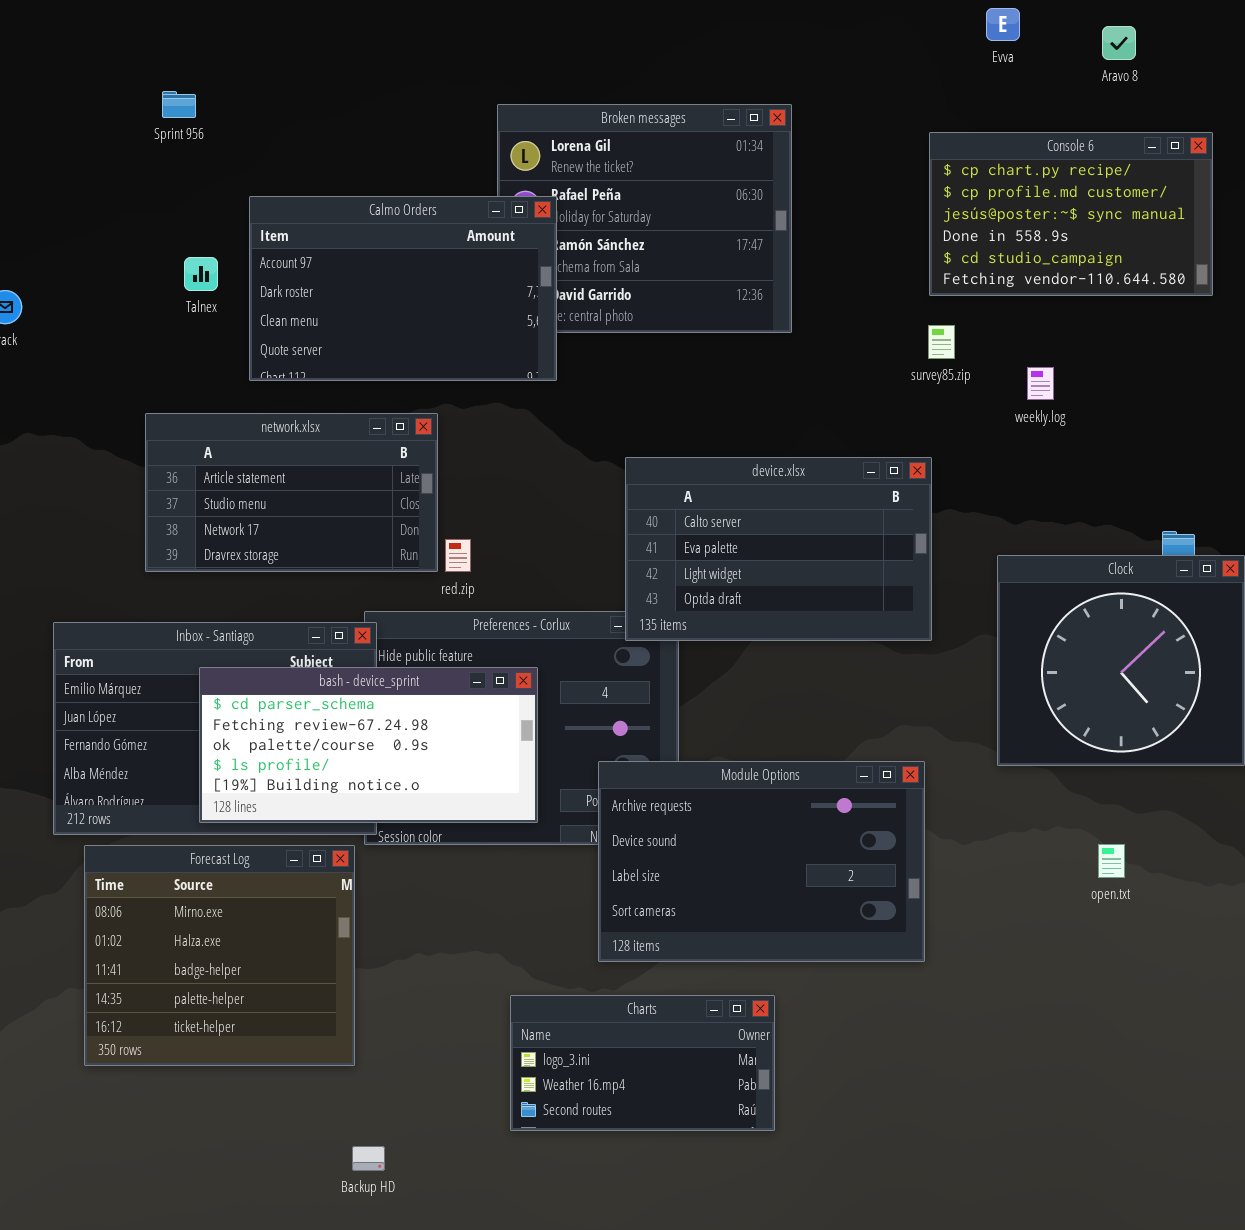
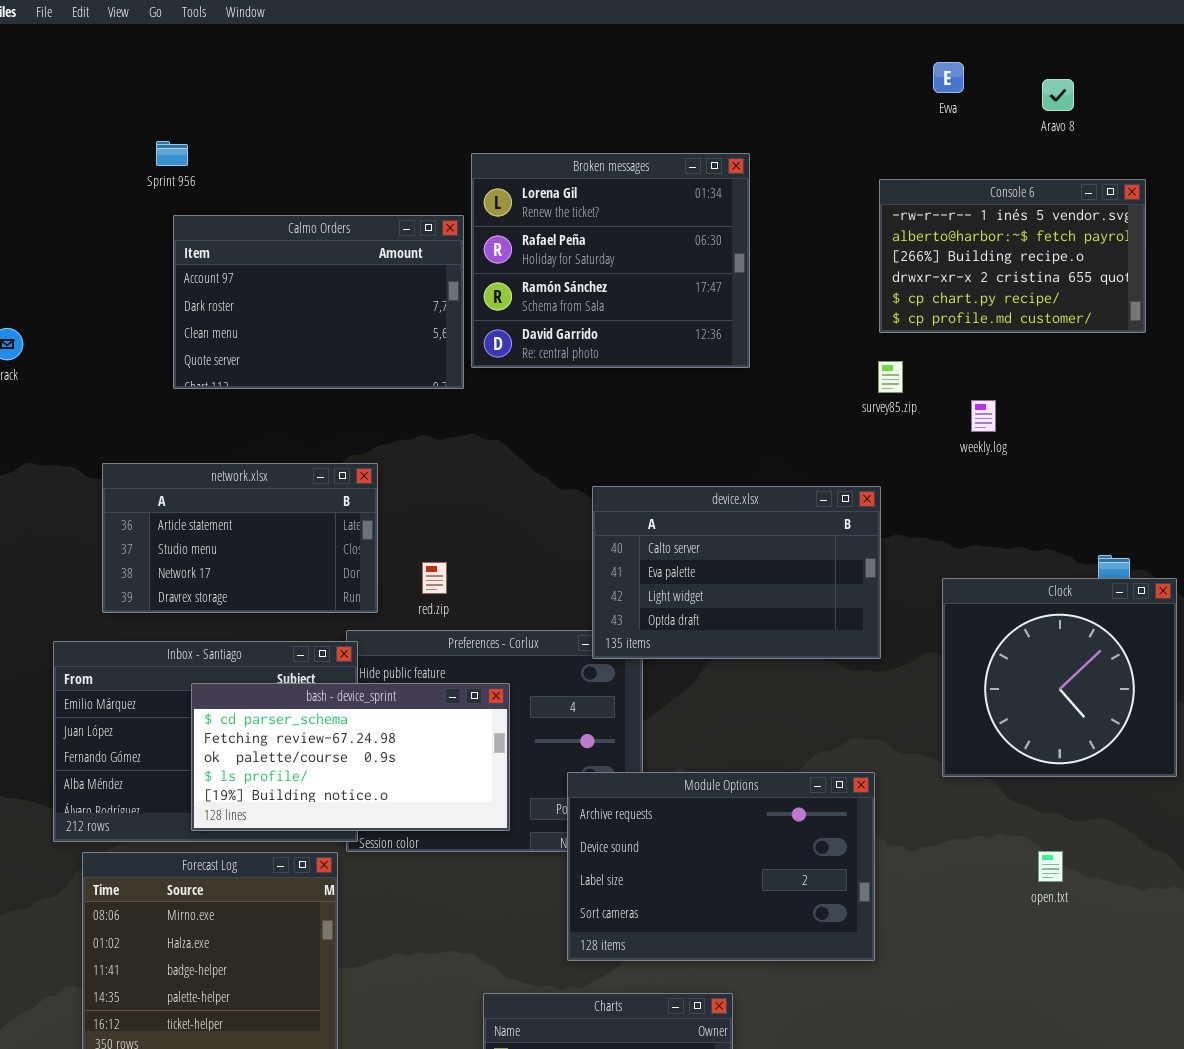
Console 6: [929,132,1213,296] -> [879,179,1146,333], scrolled up 4 rows
Calmo Orders: [249,196,557,381] -> [173,215,464,389], moved
network.xlsx: [145,413,438,572] -> [102,463,378,613], moved

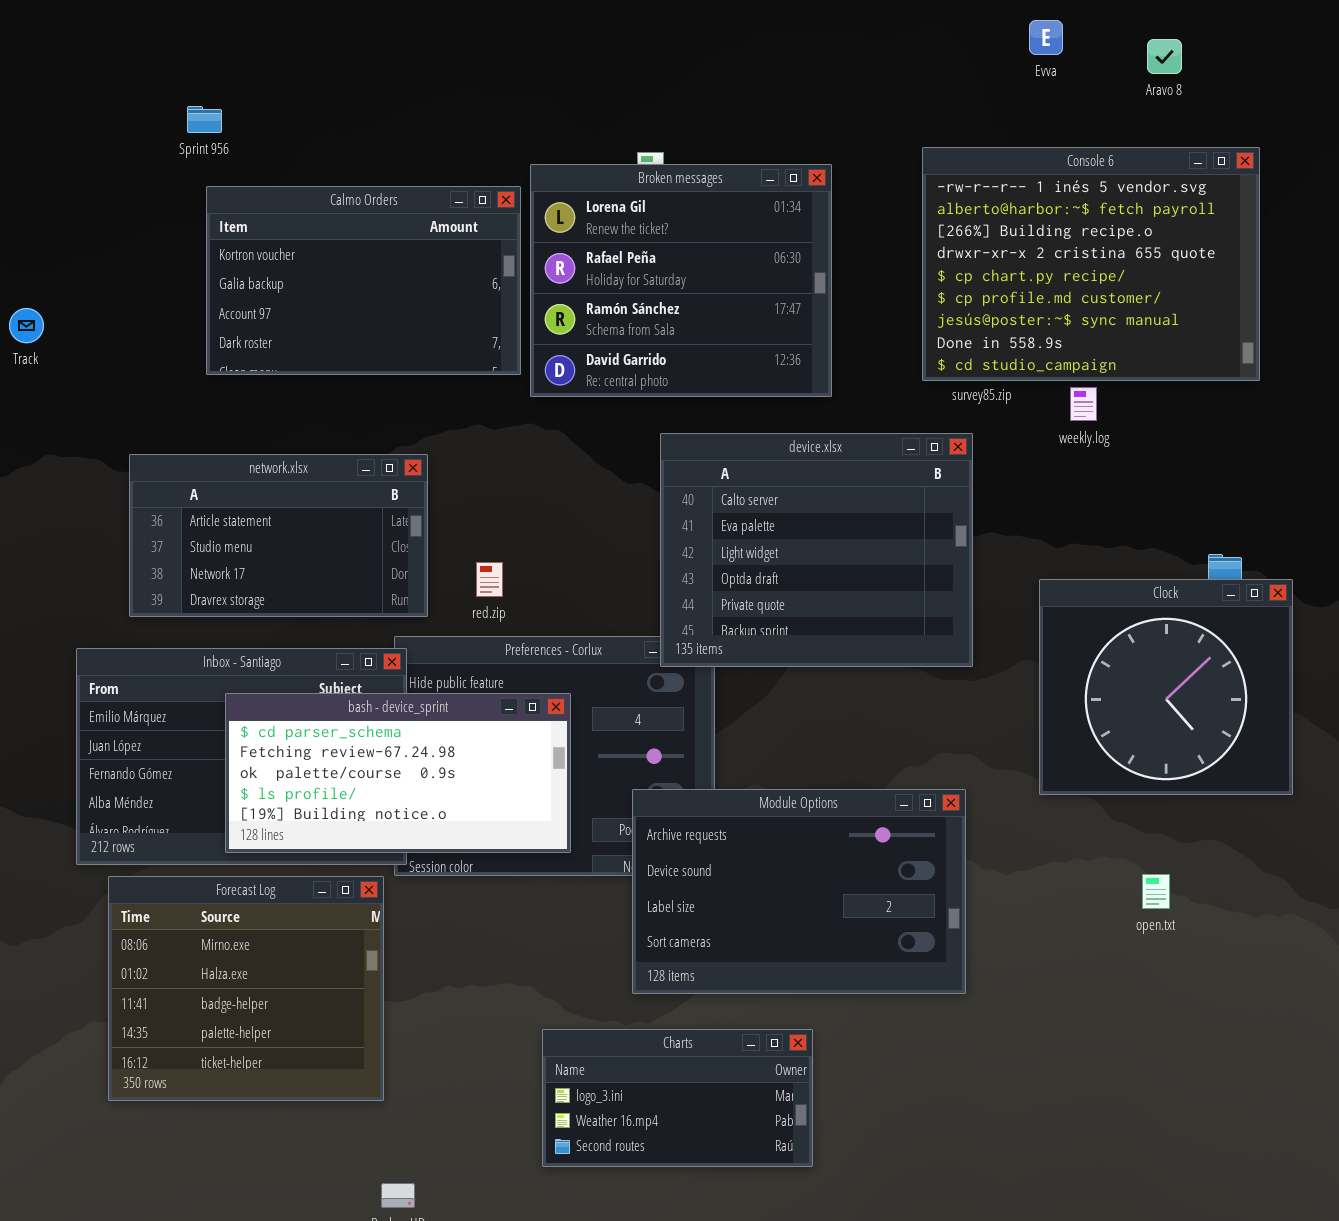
Broken messages: [471,153,750,368] -> [530,164,832,397], moved
Console 6: [879,179,1146,333] -> [922,147,1260,381], resized
Calmo Orders: [173,215,464,389] -> [206,186,521,375], scrolled up 2 rows
device.xlsx: [592,486,881,659] -> [660,433,973,667], resized

